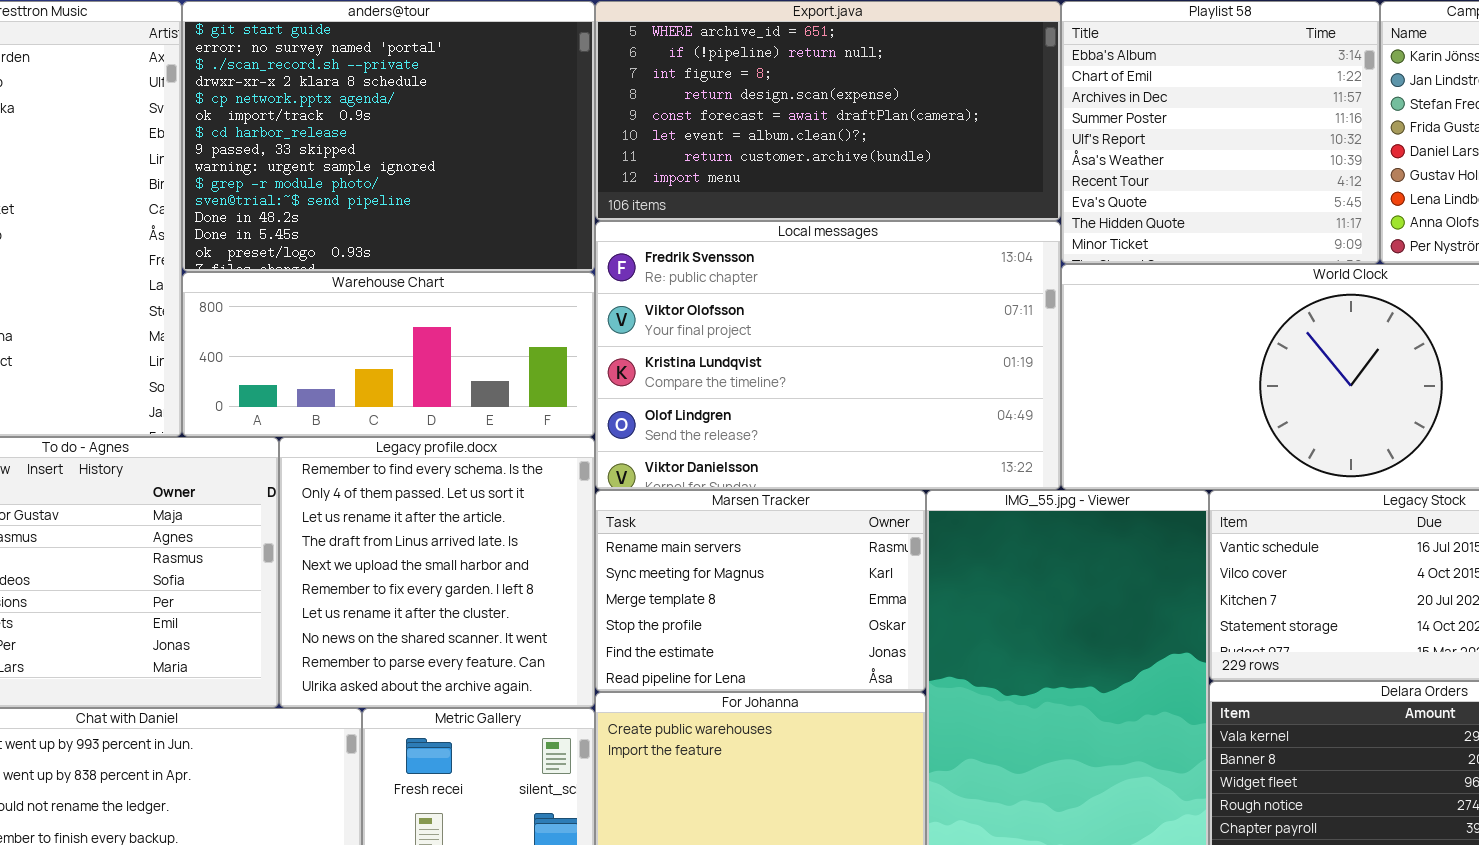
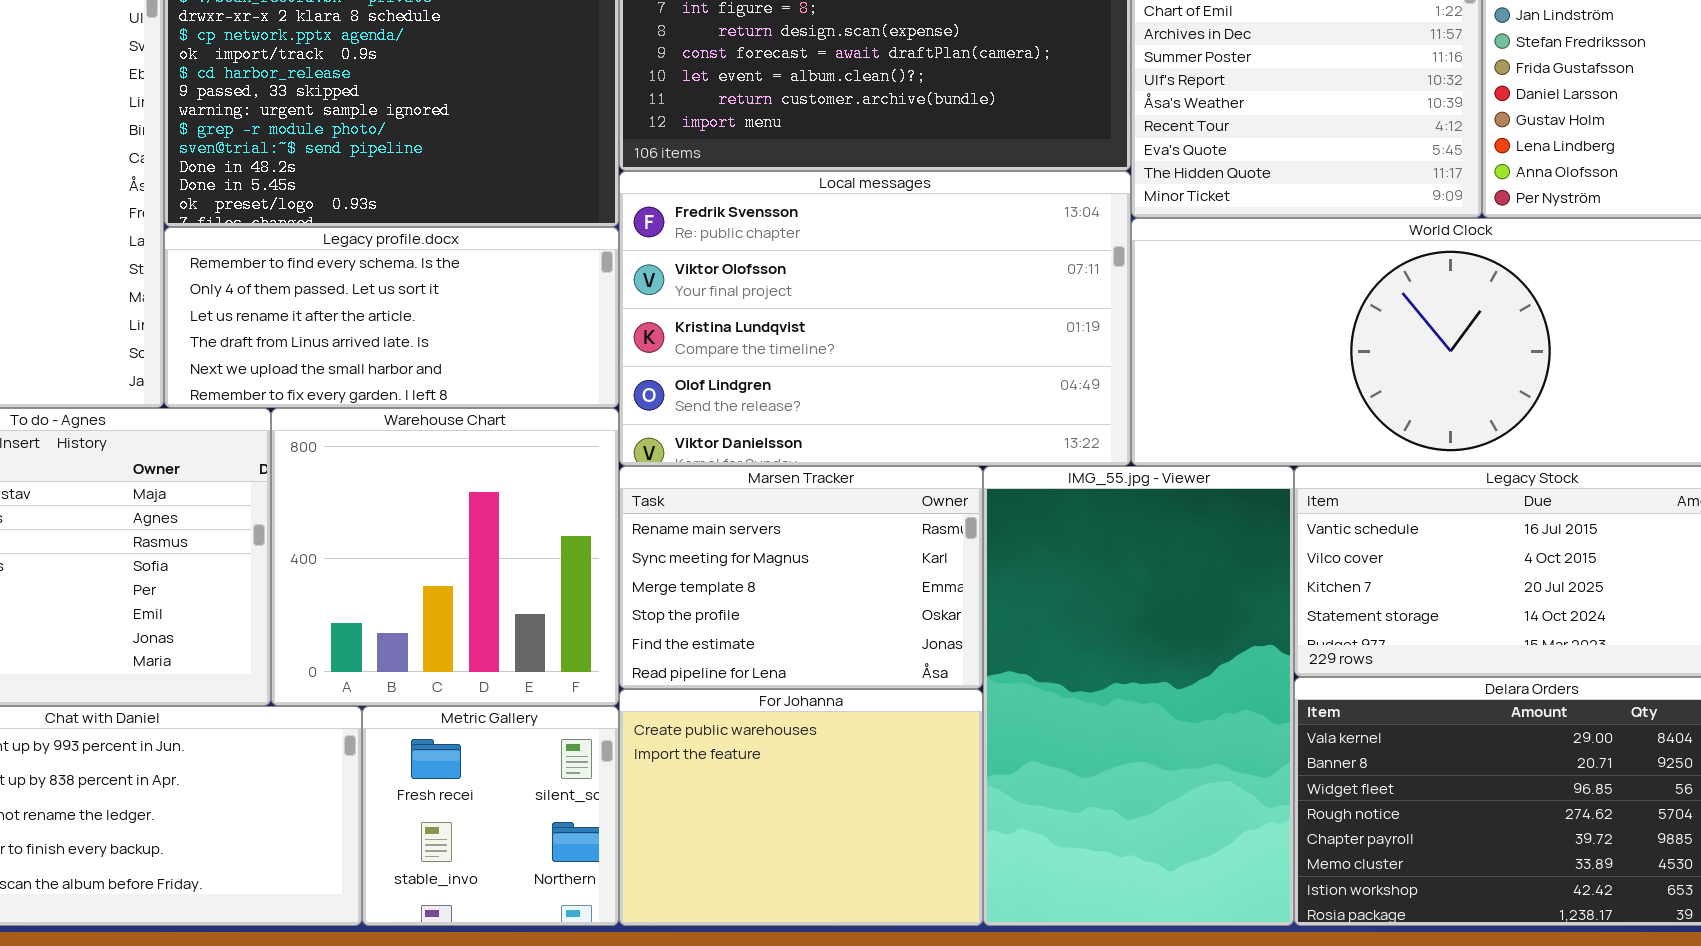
Warehouse Chart: [182,272,595,437] -> [271,408,619,706], moved, resized
Legacy profile.docx: [279,437,595,708] -> [164,227,619,408], moved, resized

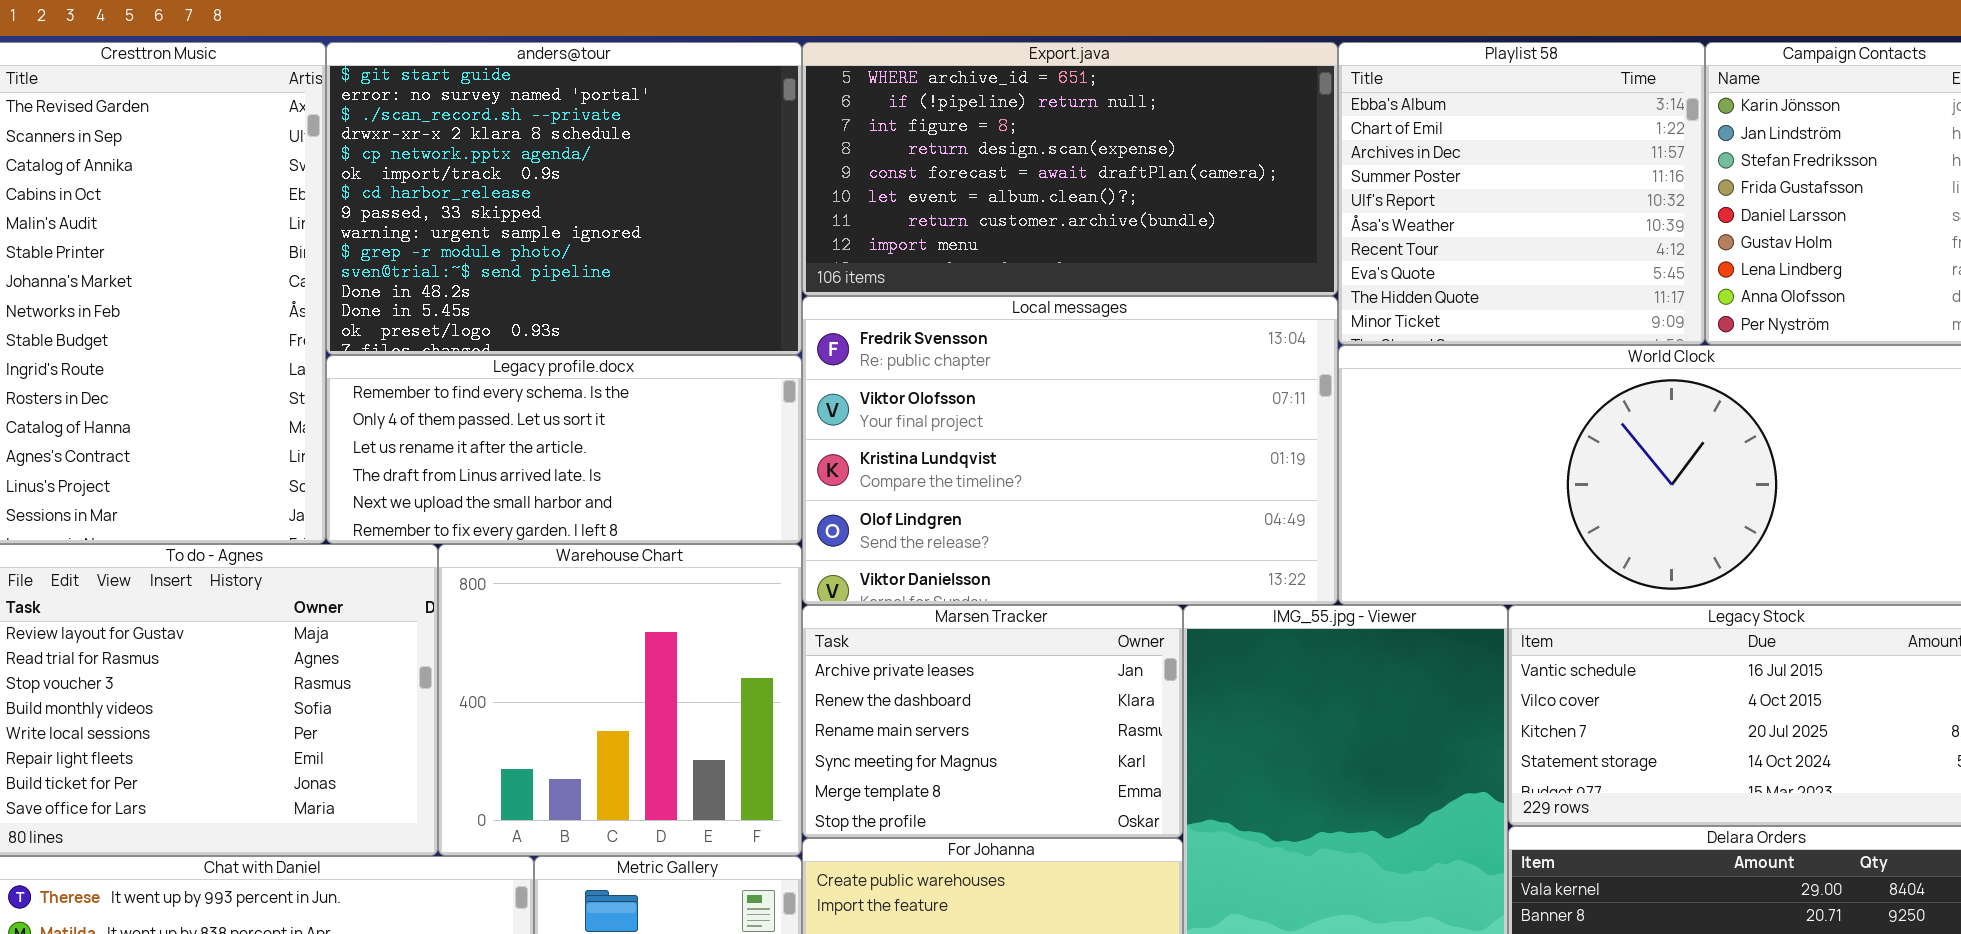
Marsen Tracker: [619,466,983,689] -> [802,605,1183,838], scrolled up 2 rows

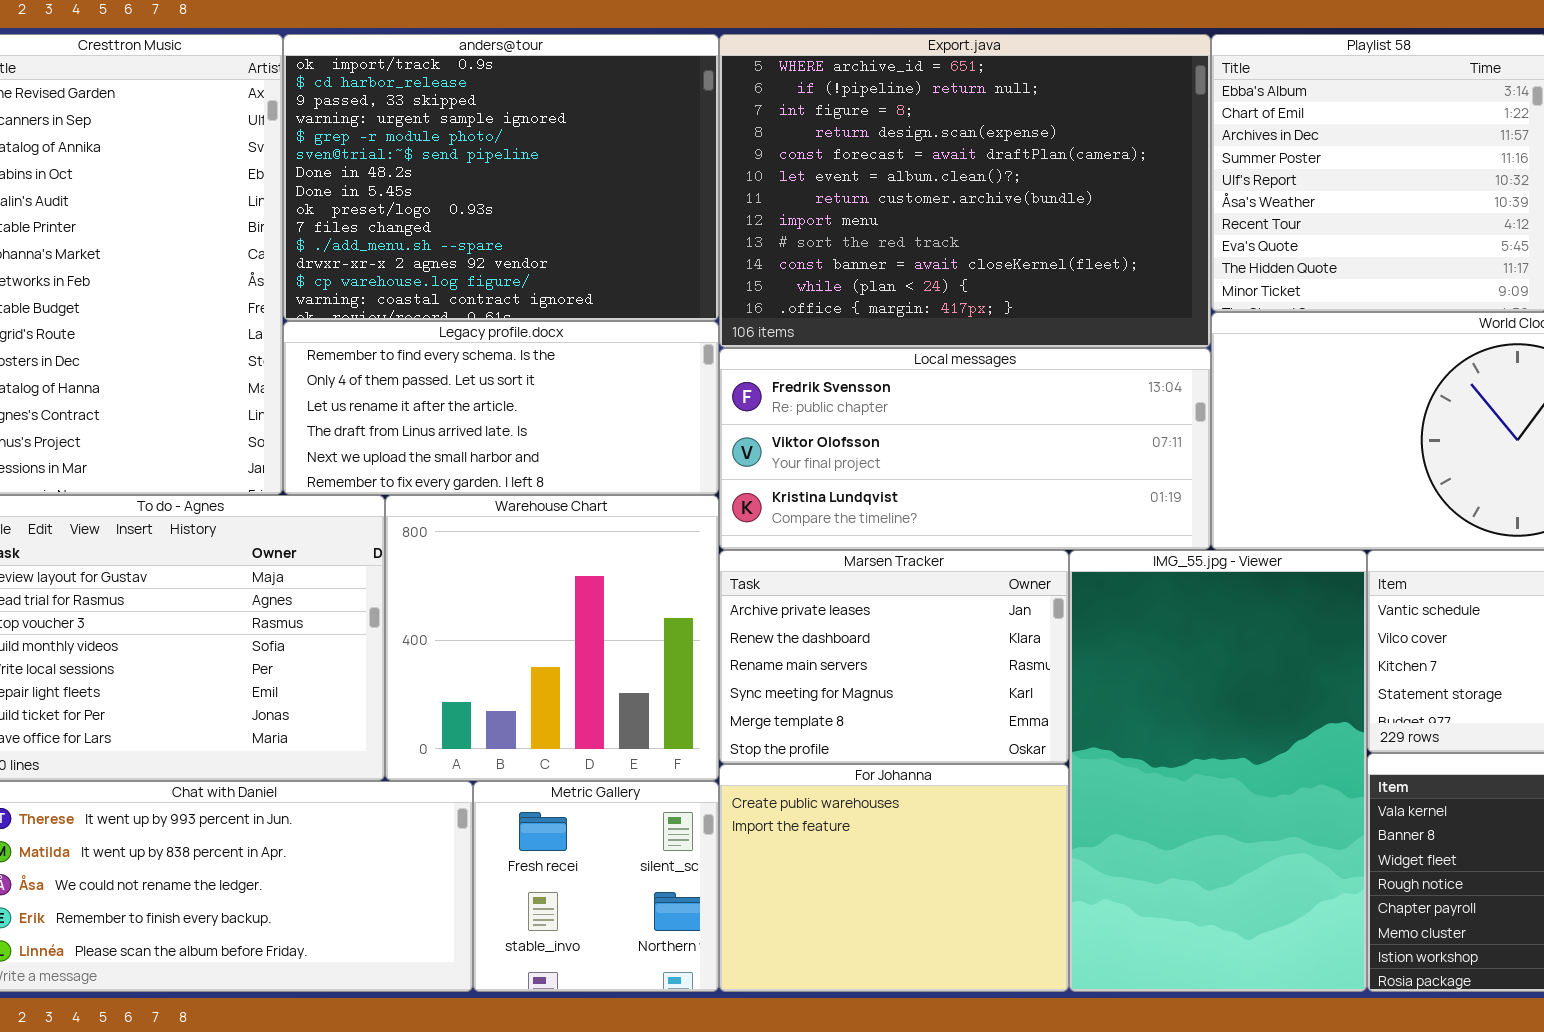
anders@tour: [326,42,802,355] -> [283,34,719,321], scrolled down 5 rows
Export.java: [802,42,1338,296] -> [719,34,1211,348], resized
Local messages: [802,296,1338,605] -> [719,348,1211,550], resized

